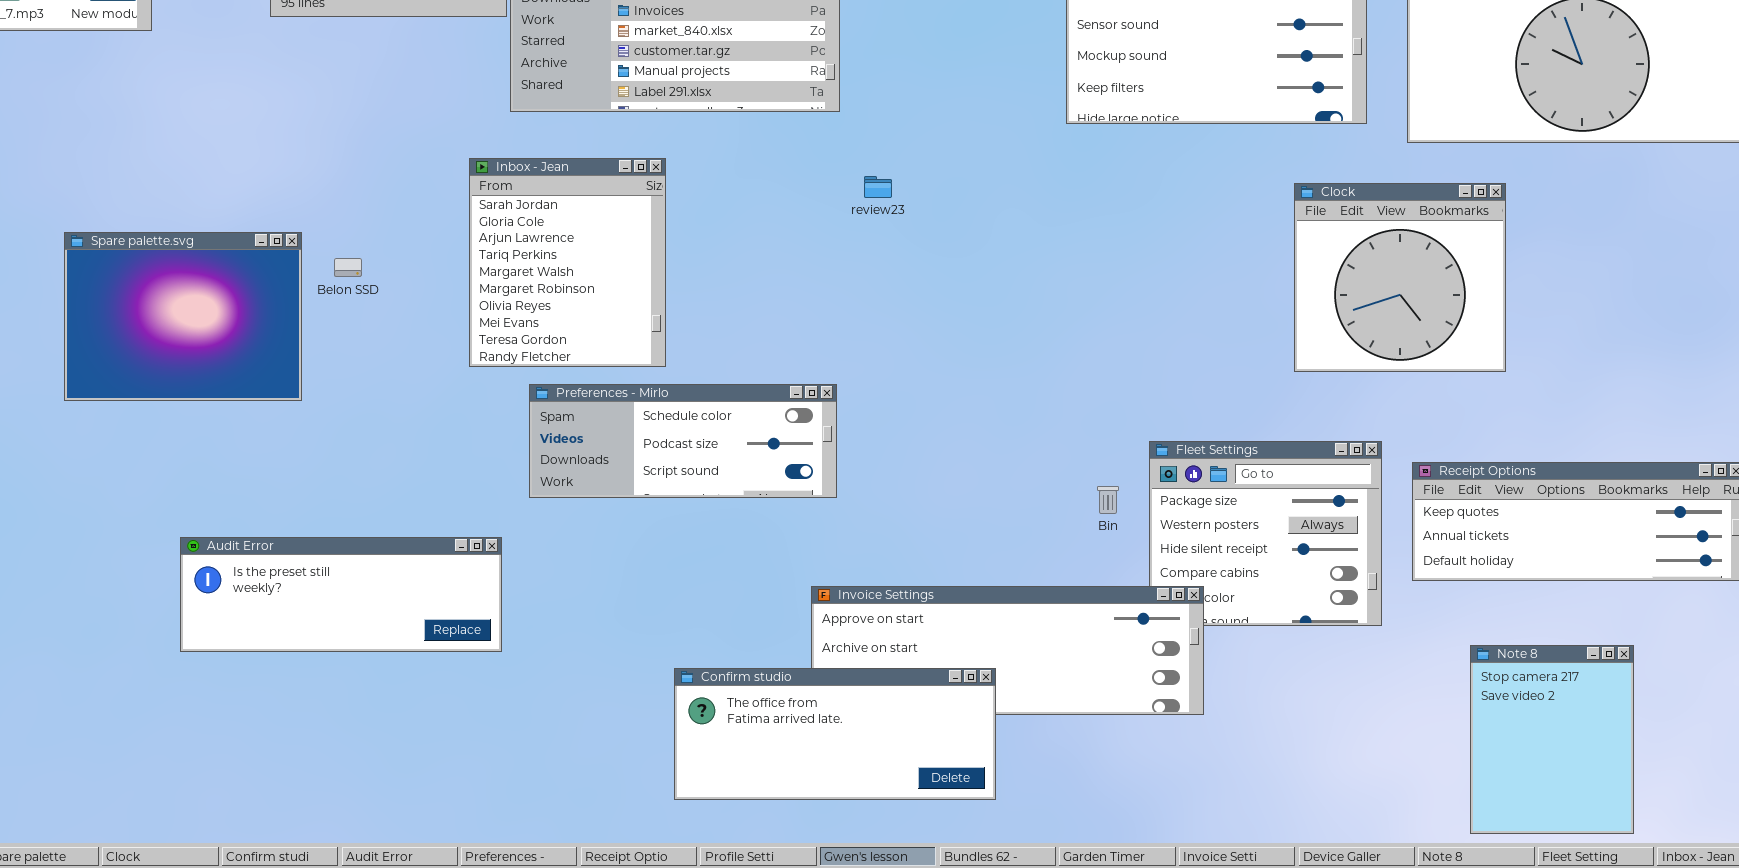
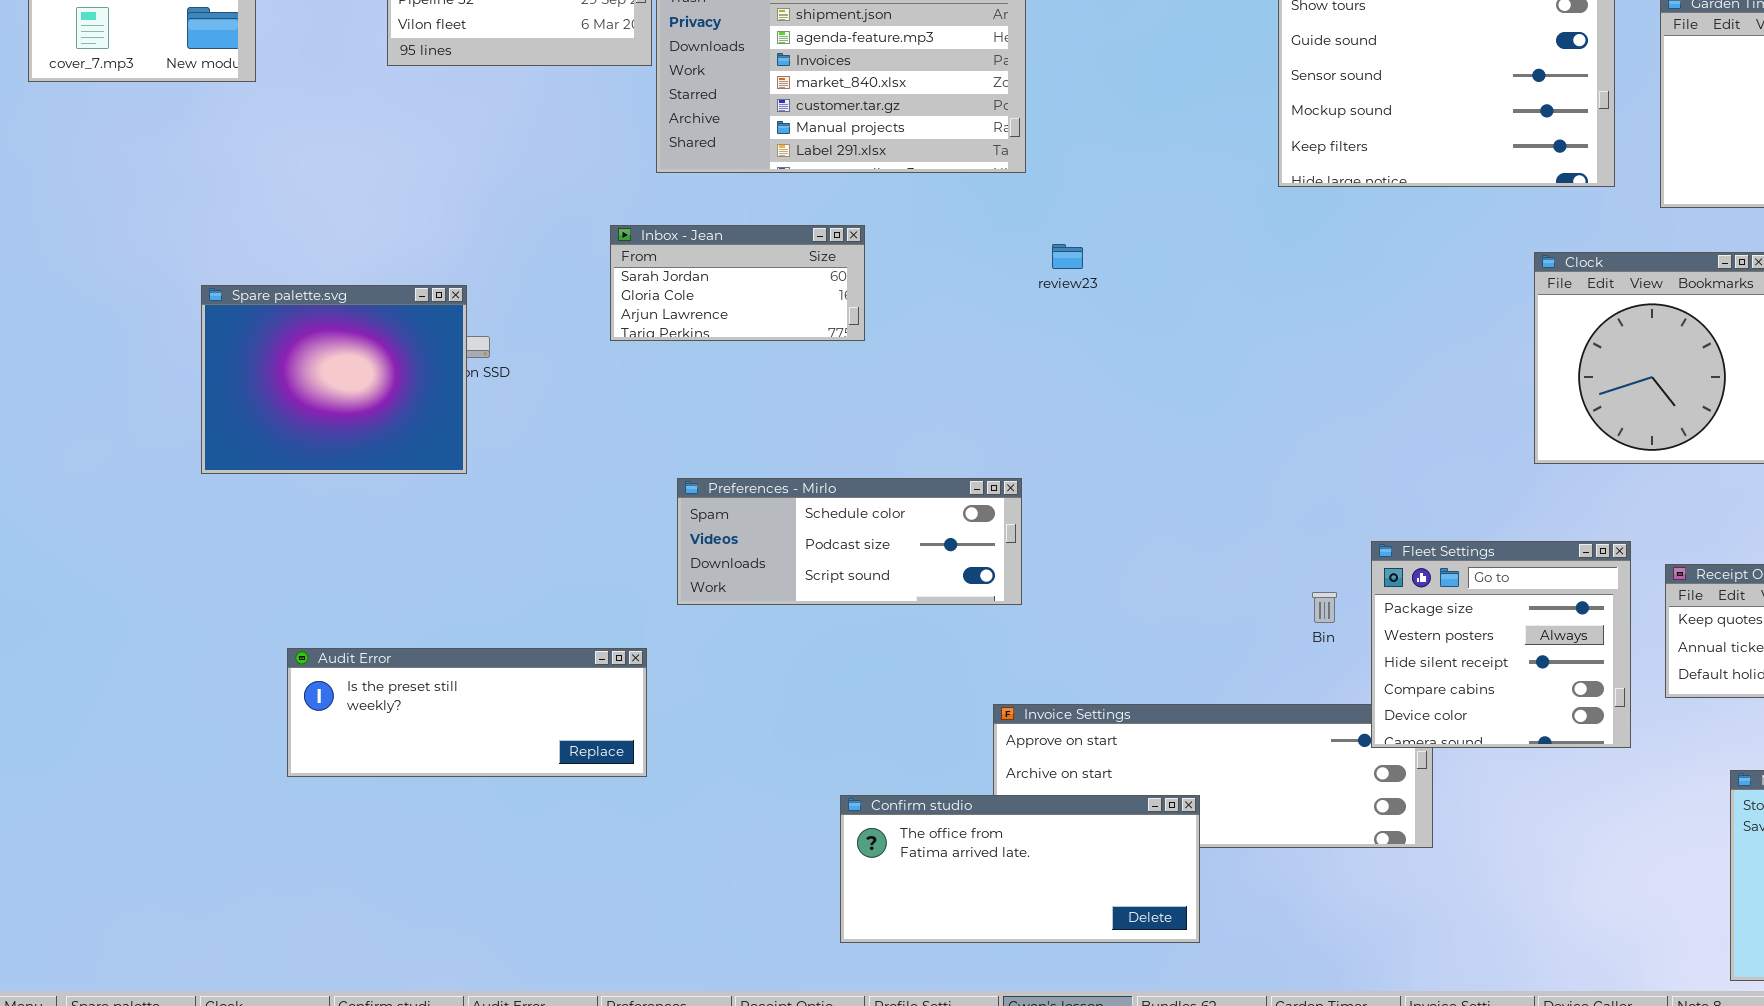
Inbox - Jean: [469,158,666,367] -> [610,225,865,341], resized
Spare palette.svg: [64,232,302,401] -> [201,285,467,474], moved
Fleet Settings: [1149,441,1382,626] -> [1371,541,1631,748], raised

